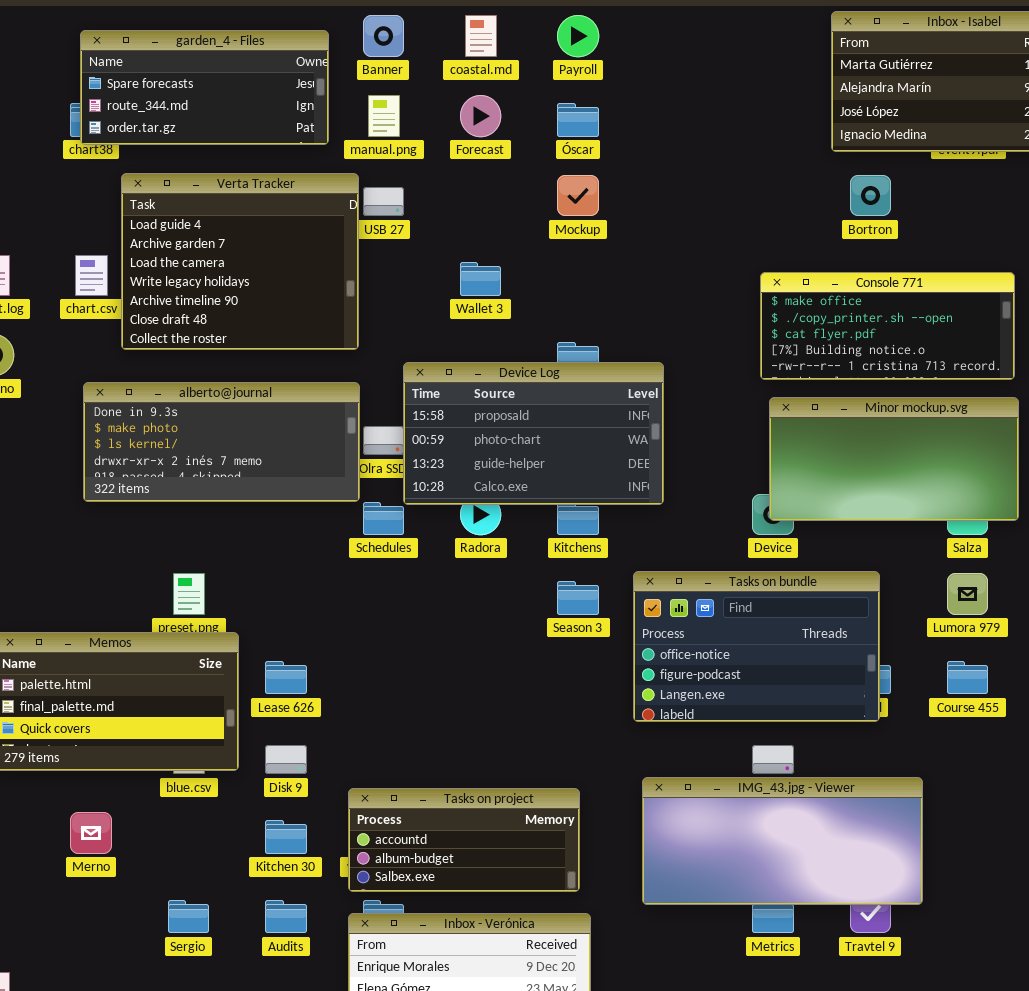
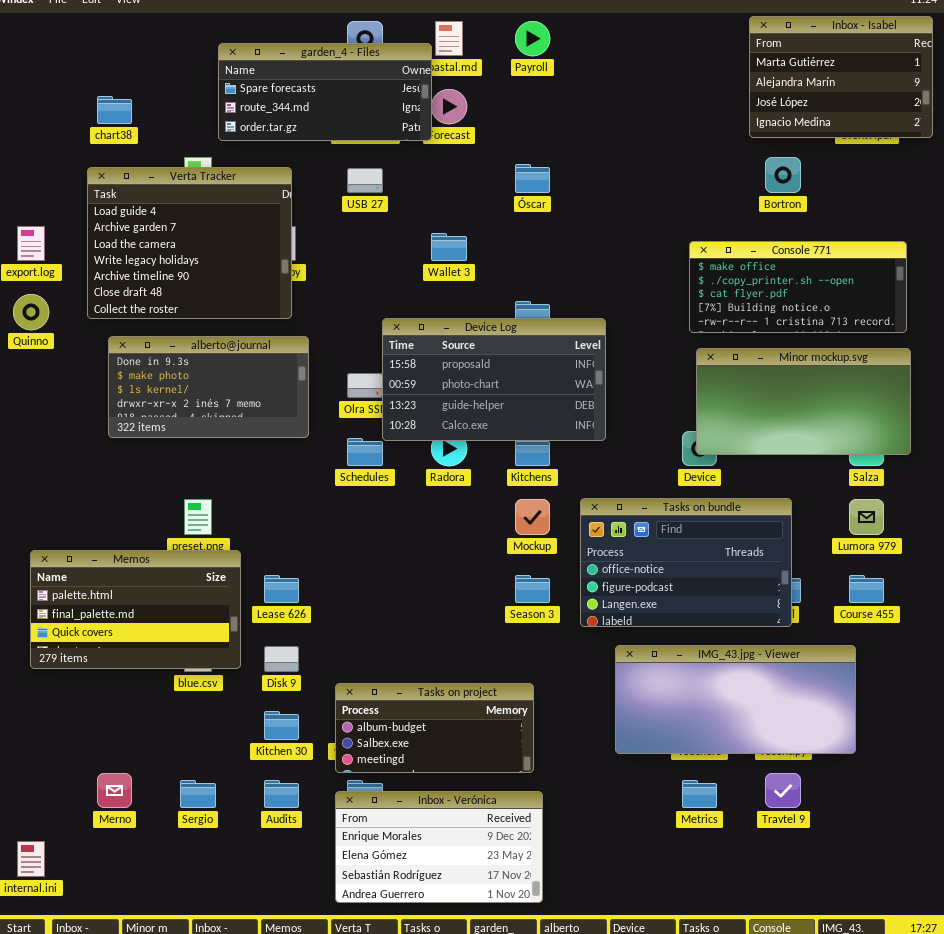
garden_4 - Files: [80,30,329,145] -> [218,43,432,141], moved
Óscar: [557,103,599,137] -> [515,164,550,193], moved
Verta Tracker: [121,173,359,350] -> [87,167,292,319], moved
Mockup: [557,175,599,216] -> [515,499,550,535], moved
alberto@journal: [83,382,360,502] -> [108,336,309,438], resized
Season 3: [557,581,599,615] -> [515,575,550,603], moved
IMG_43.jpg - Viewer: [642,777,923,905] -> [615,645,856,754], moved
Tasks on project: [348,788,580,892] -> [335,683,534,773], scrolled down 1 row
Merno: [70,812,112,854] -> [97,773,132,808], moved

